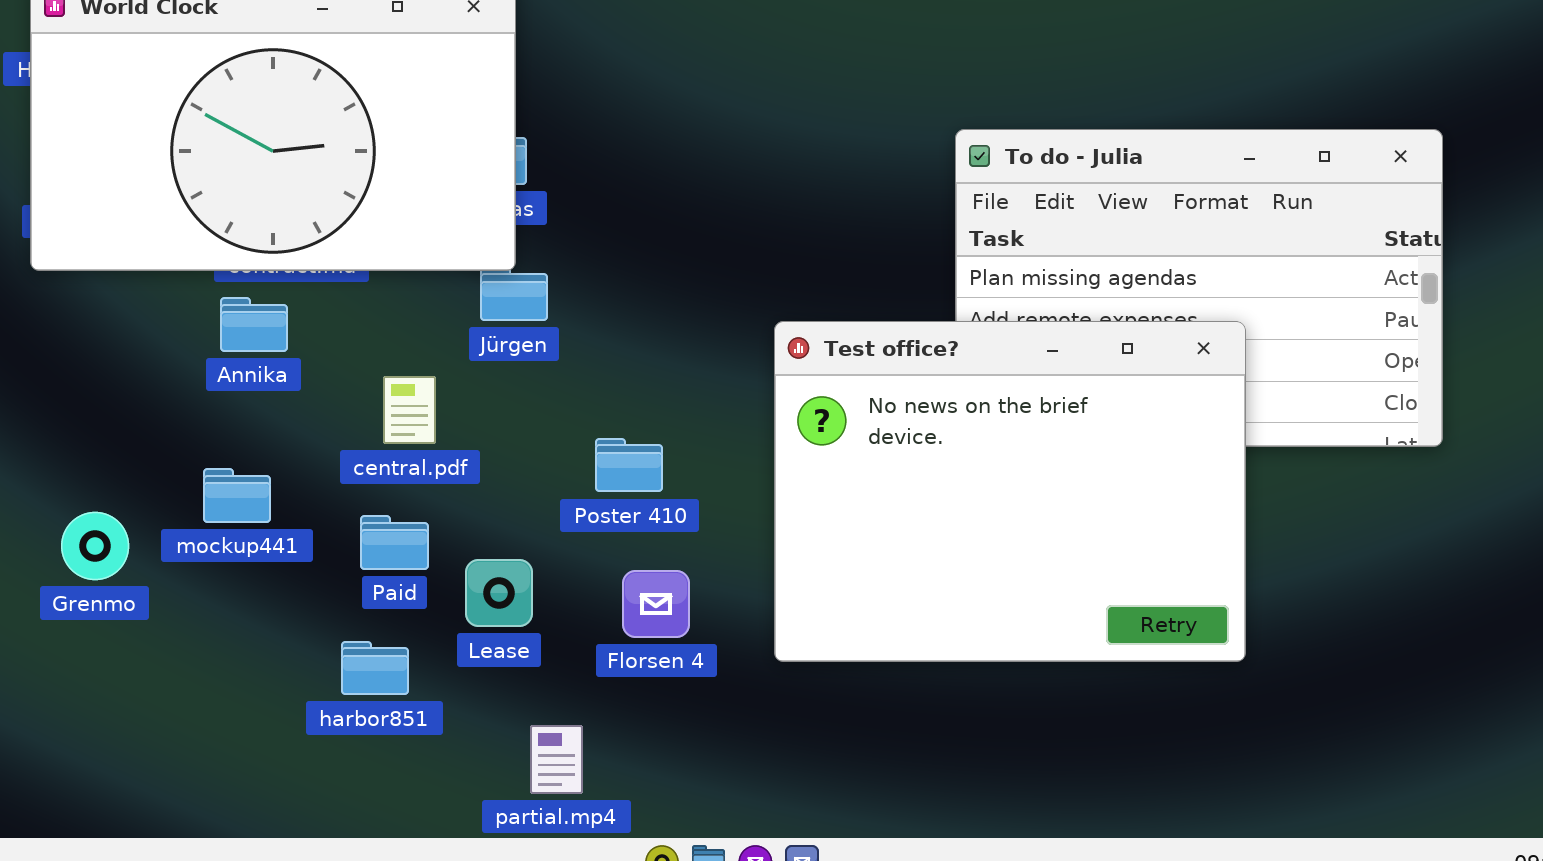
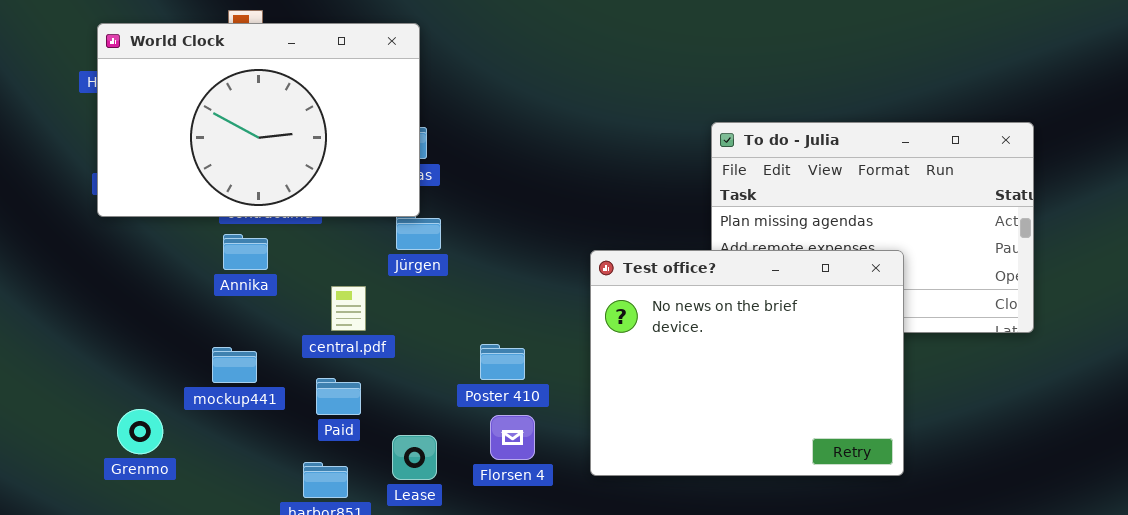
Poster 410: [595,438,663,492] -> [480,344,525,380], moved
Grenmo: [61,512,129,580] -> [117,409,163,454], moved
Lease: [465,559,533,627] -> [392,435,437,480], moved

